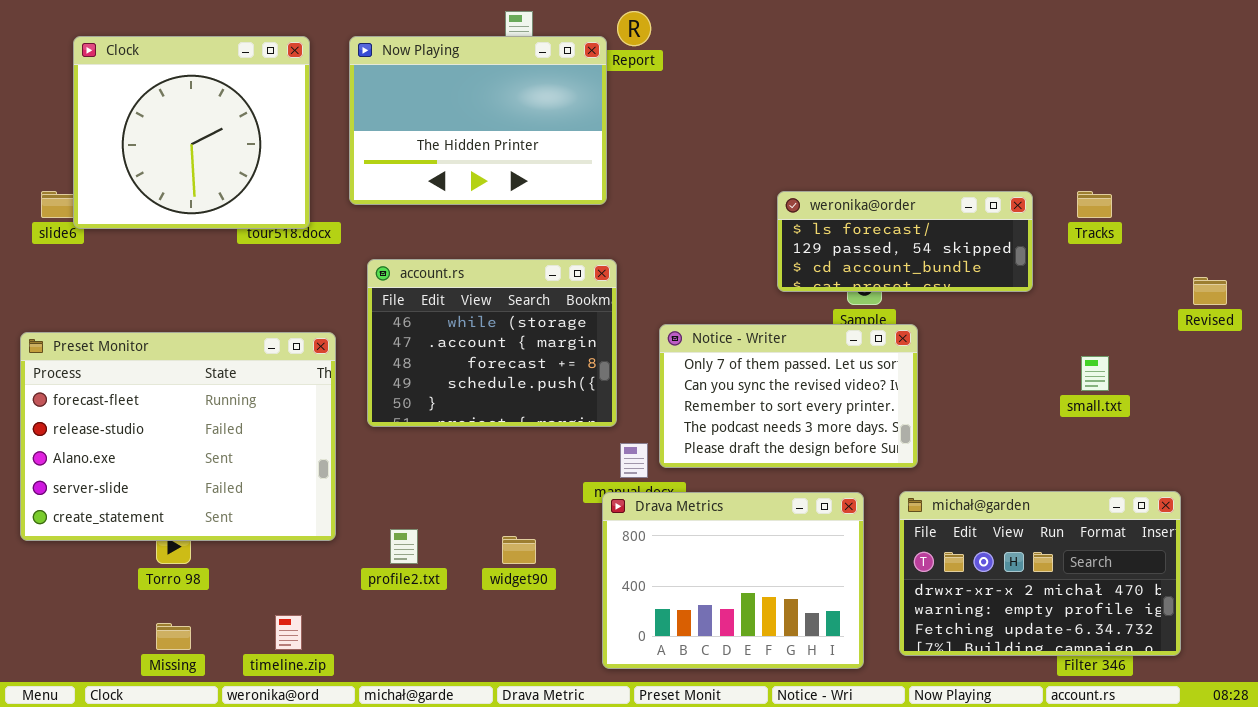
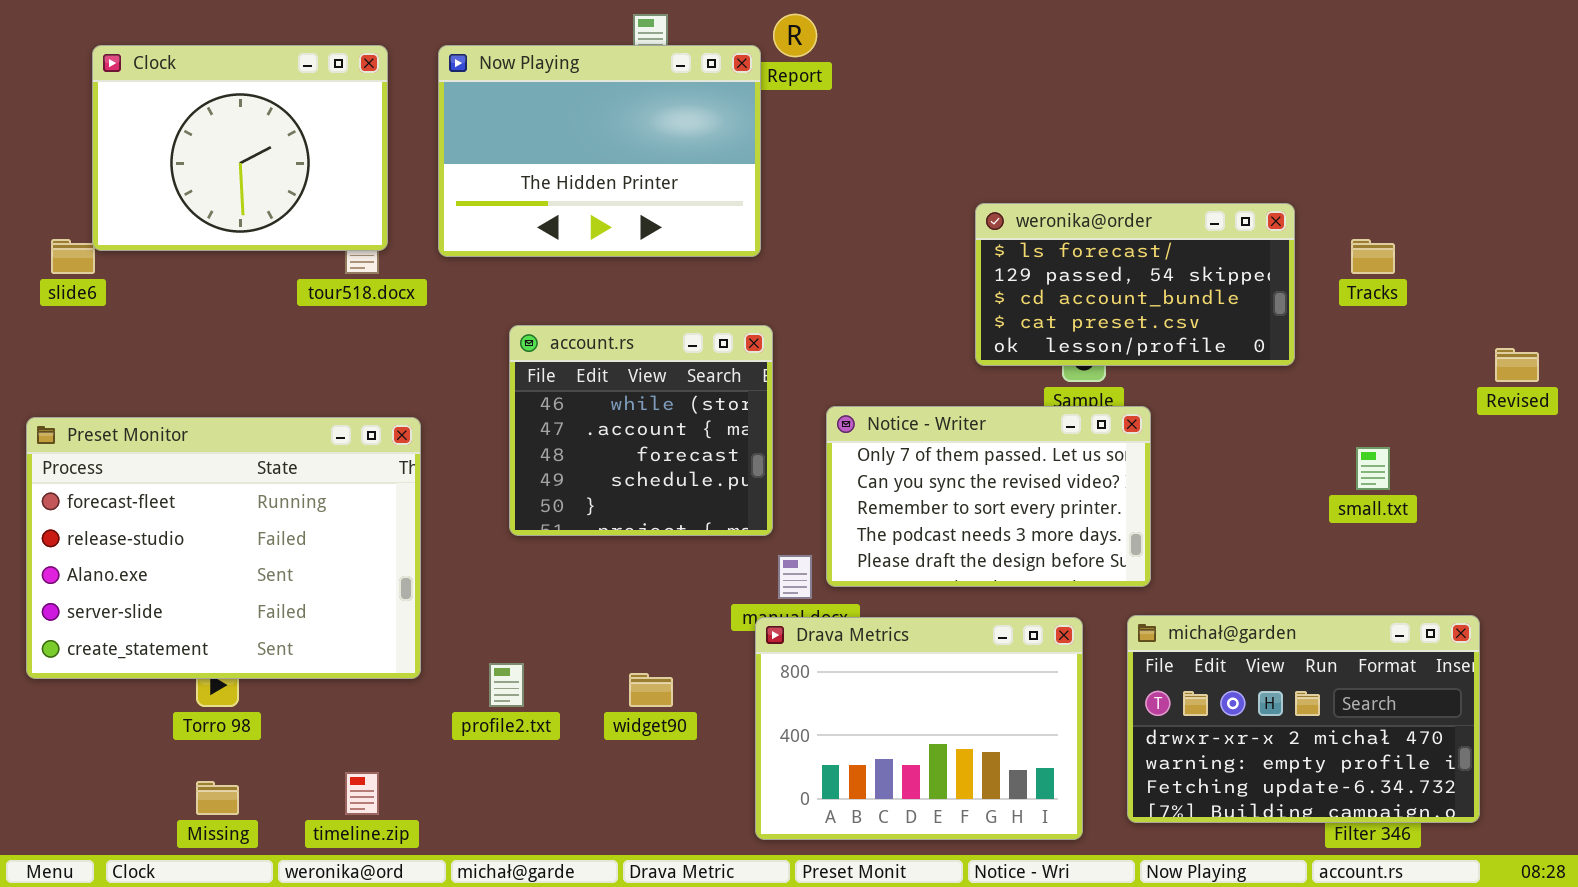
Clock: [73,36,310,229] -> [92,45,388,251], resized
weronika@order: [777,191,1033,292] -> [975,203,1295,366], resized
account.rs: [367,259,617,427] -> [509,325,773,536], resized

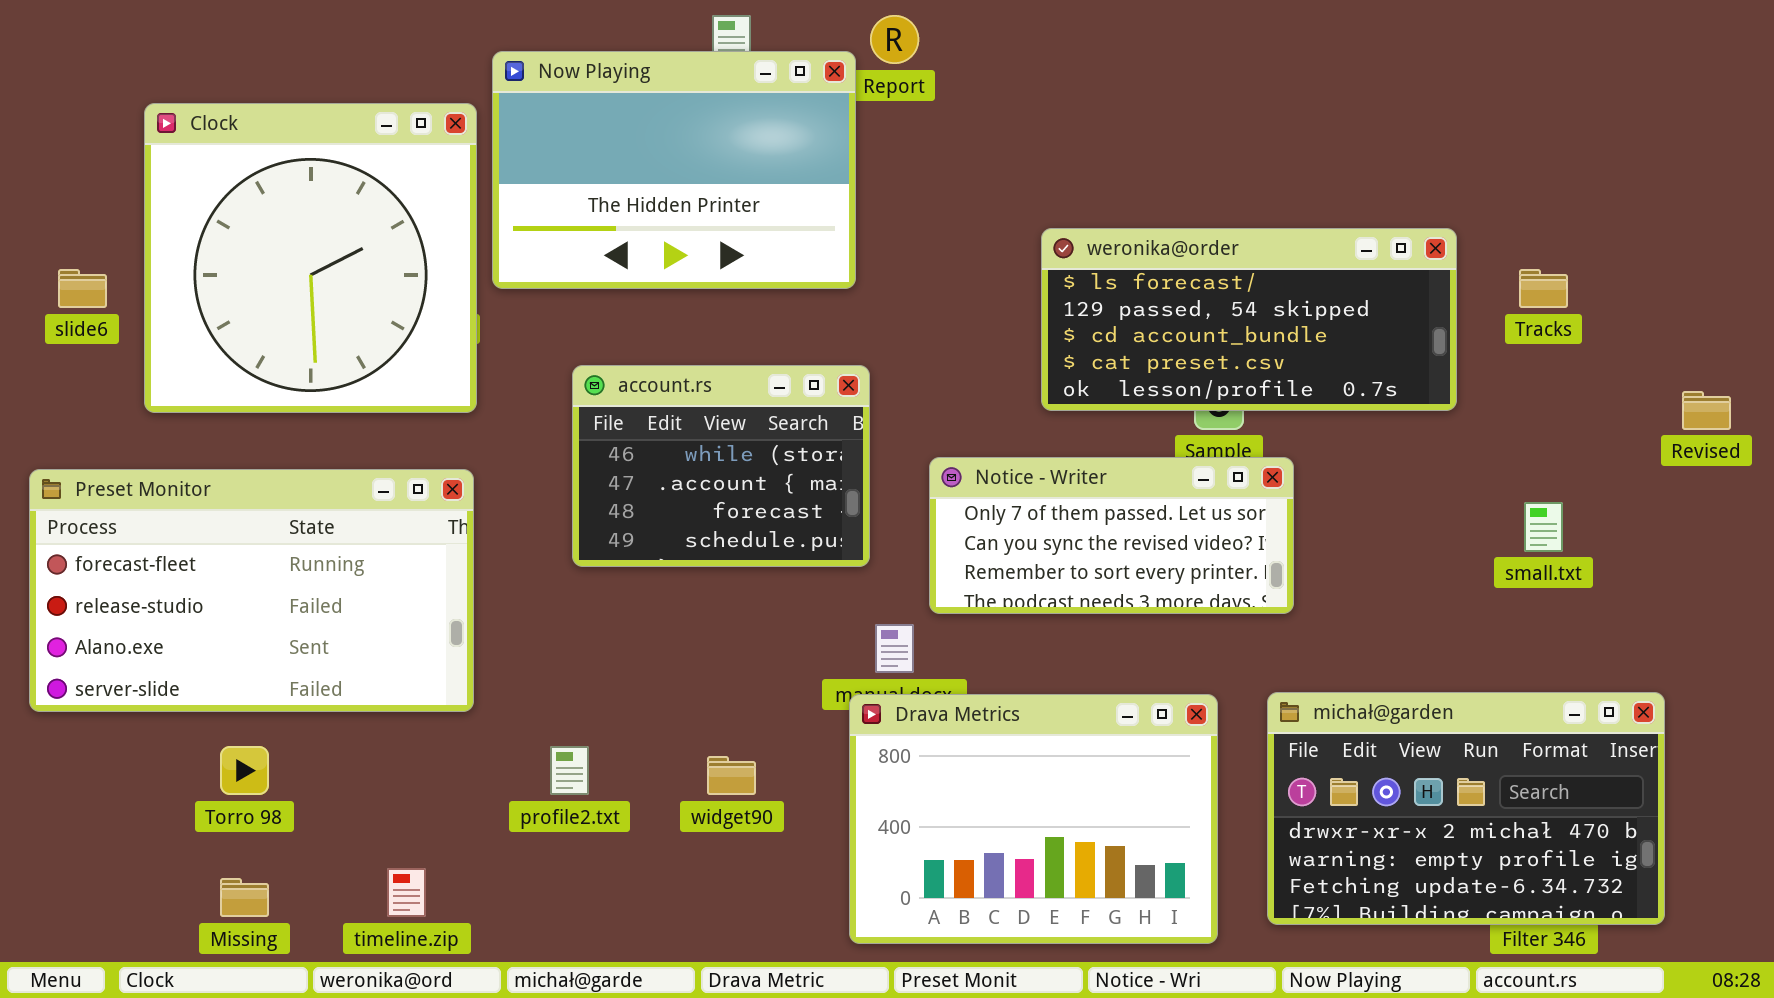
Clock: [92,45,388,251] -> [144,103,477,413], moved, resized
weronika@order: [975,203,1295,366] -> [1041,228,1457,411], resized
account.rs: [509,325,773,536] -> [572,365,870,567], resized
Notice - Writer: [826,406,1151,587] -> [929,457,1294,614], resized
Preset Monitor: [26,417,421,679] -> [29,469,474,712], resized

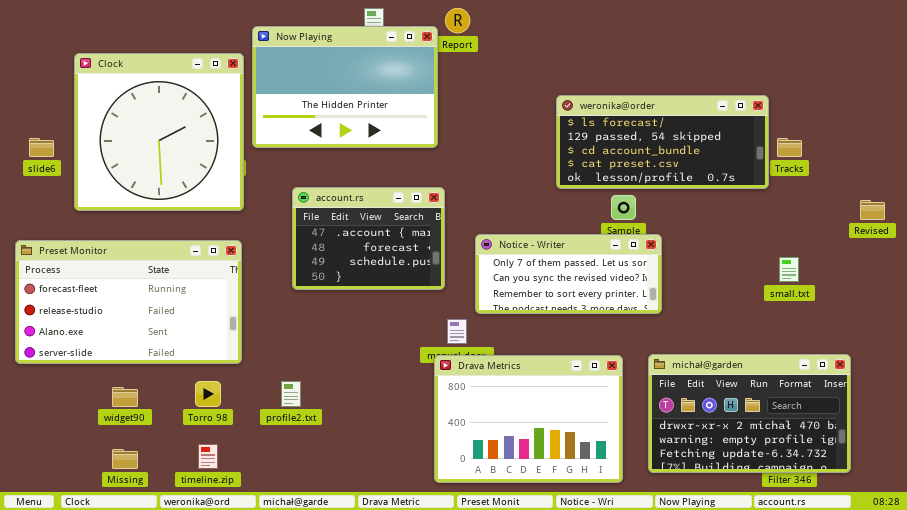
weronika@order: [1041,228,1457,411] -> [556,95,769,189], moved
account.rs: [572,365,870,567] -> [292,187,445,290], scrolled down 1 row
Torro 98: [220,746,269,795] -> [195,381,221,407], moved
widget90: [707,756,756,795] -> [112,387,138,407], moved

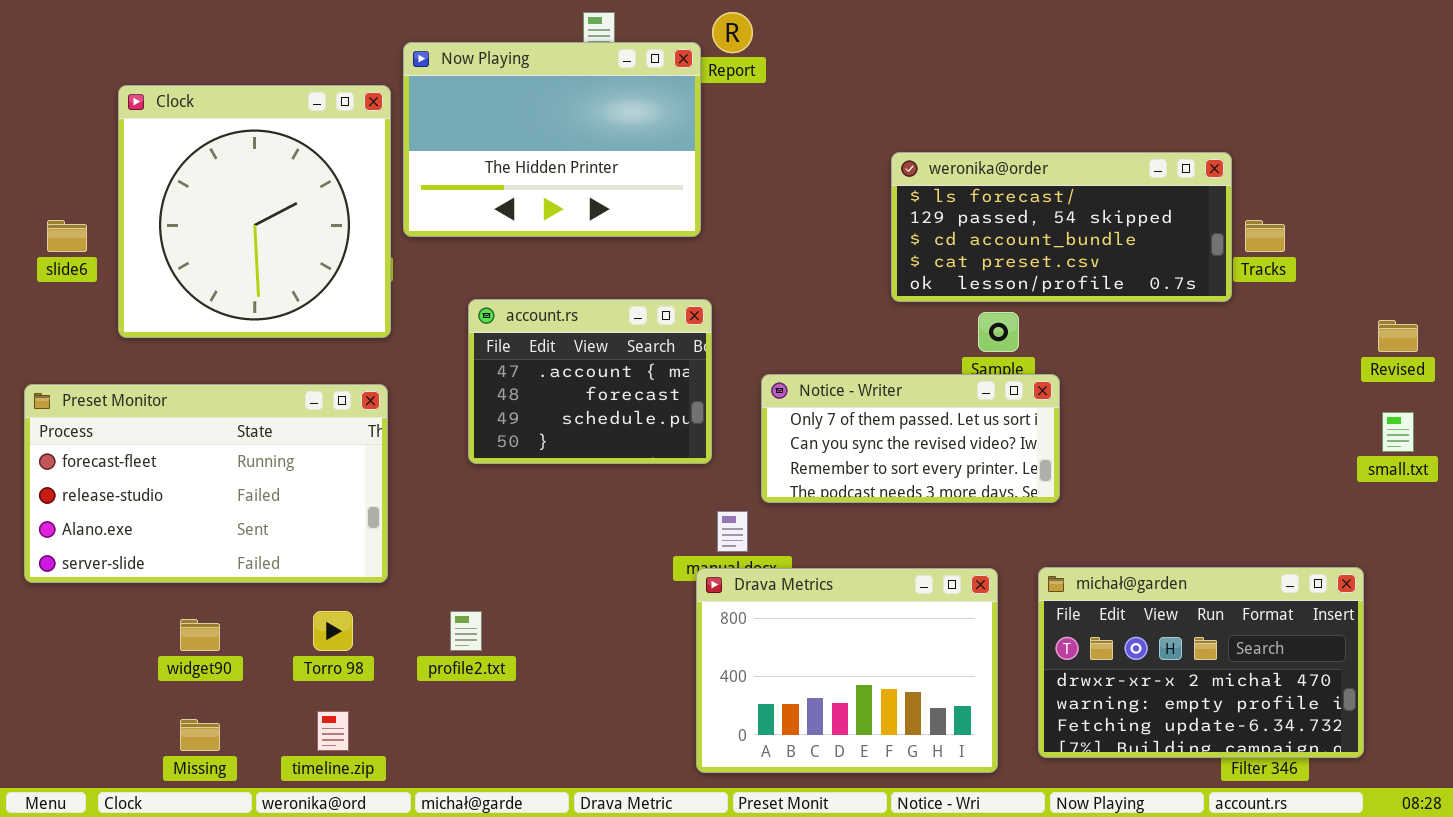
small.txt: [779,257,799,282] -> [1382,412,1414,452], moved

